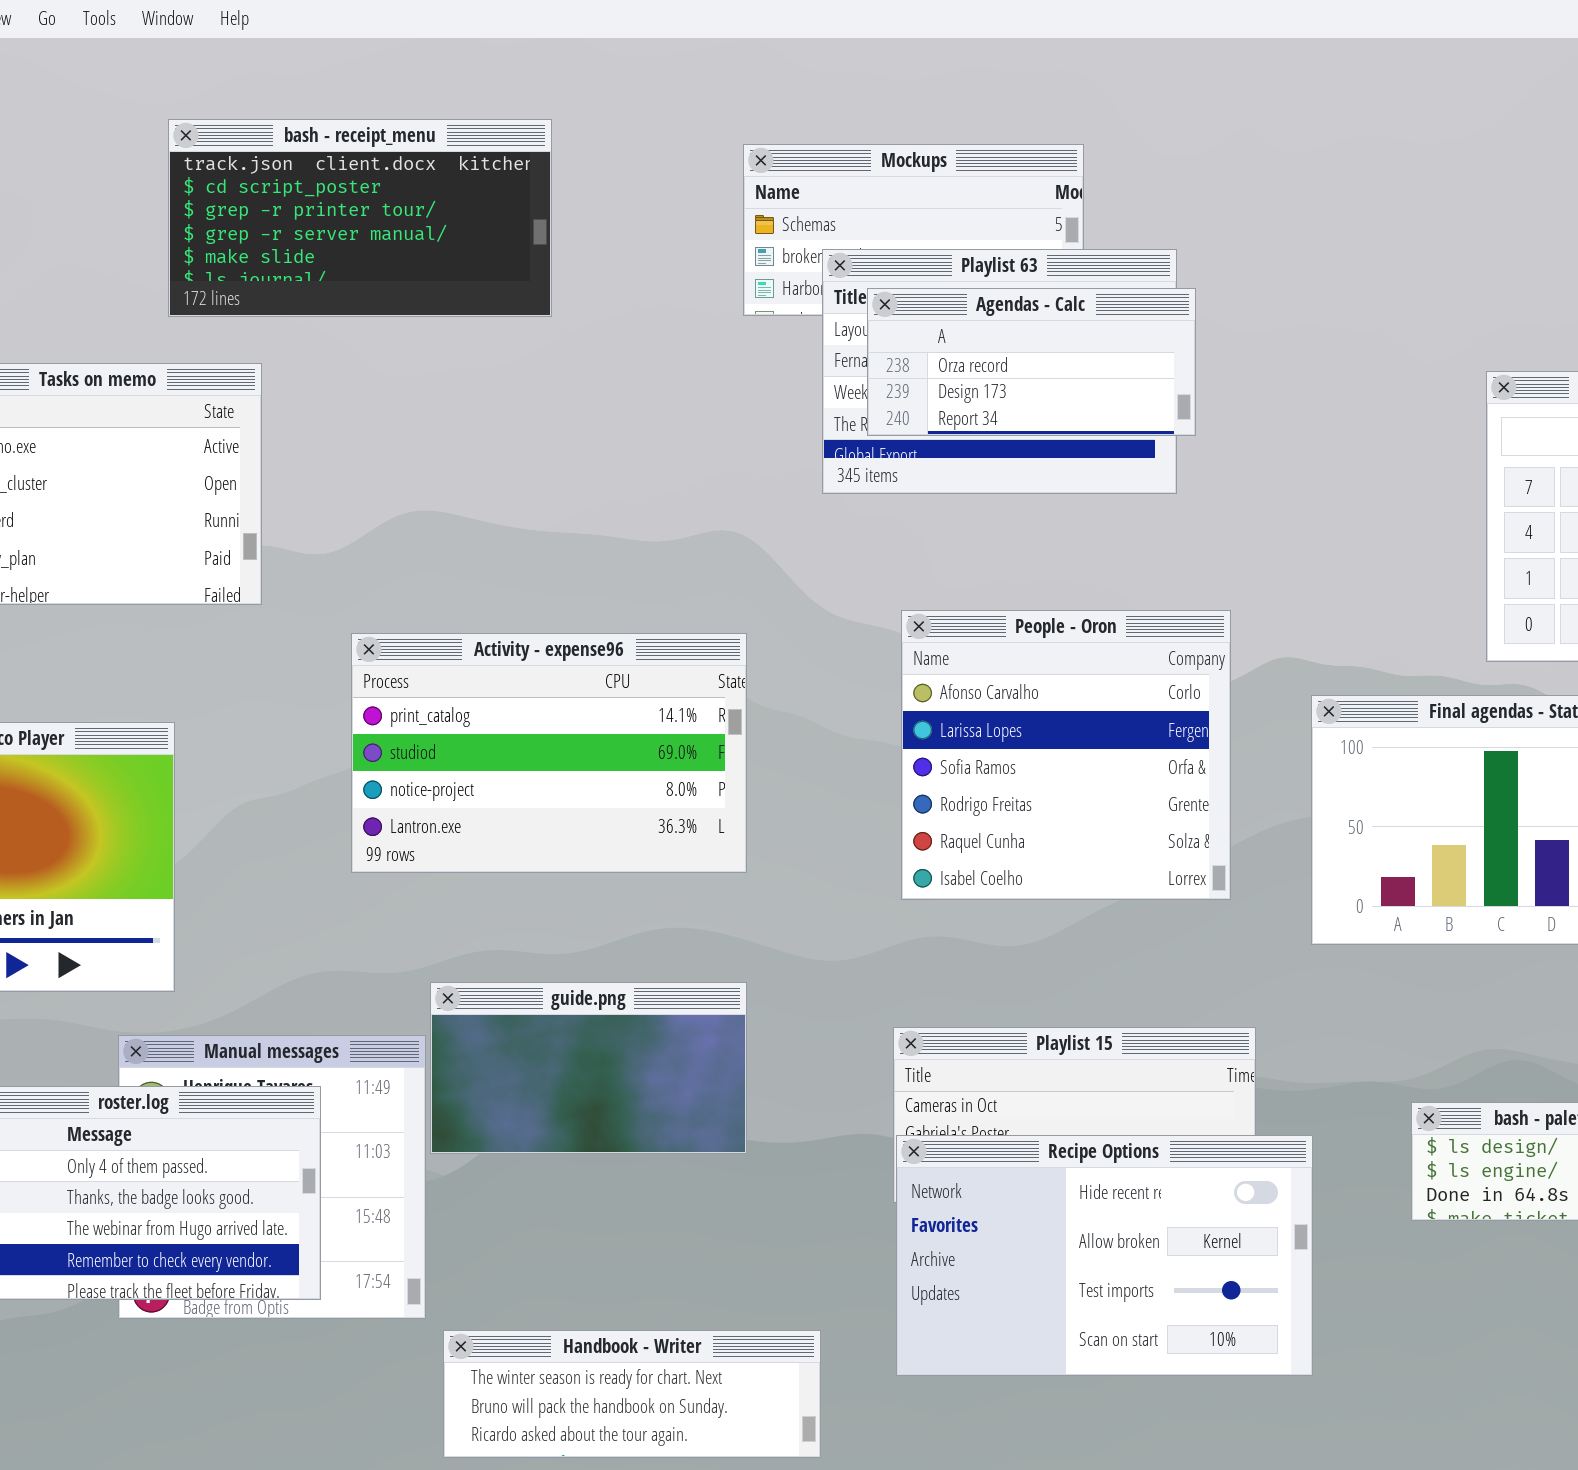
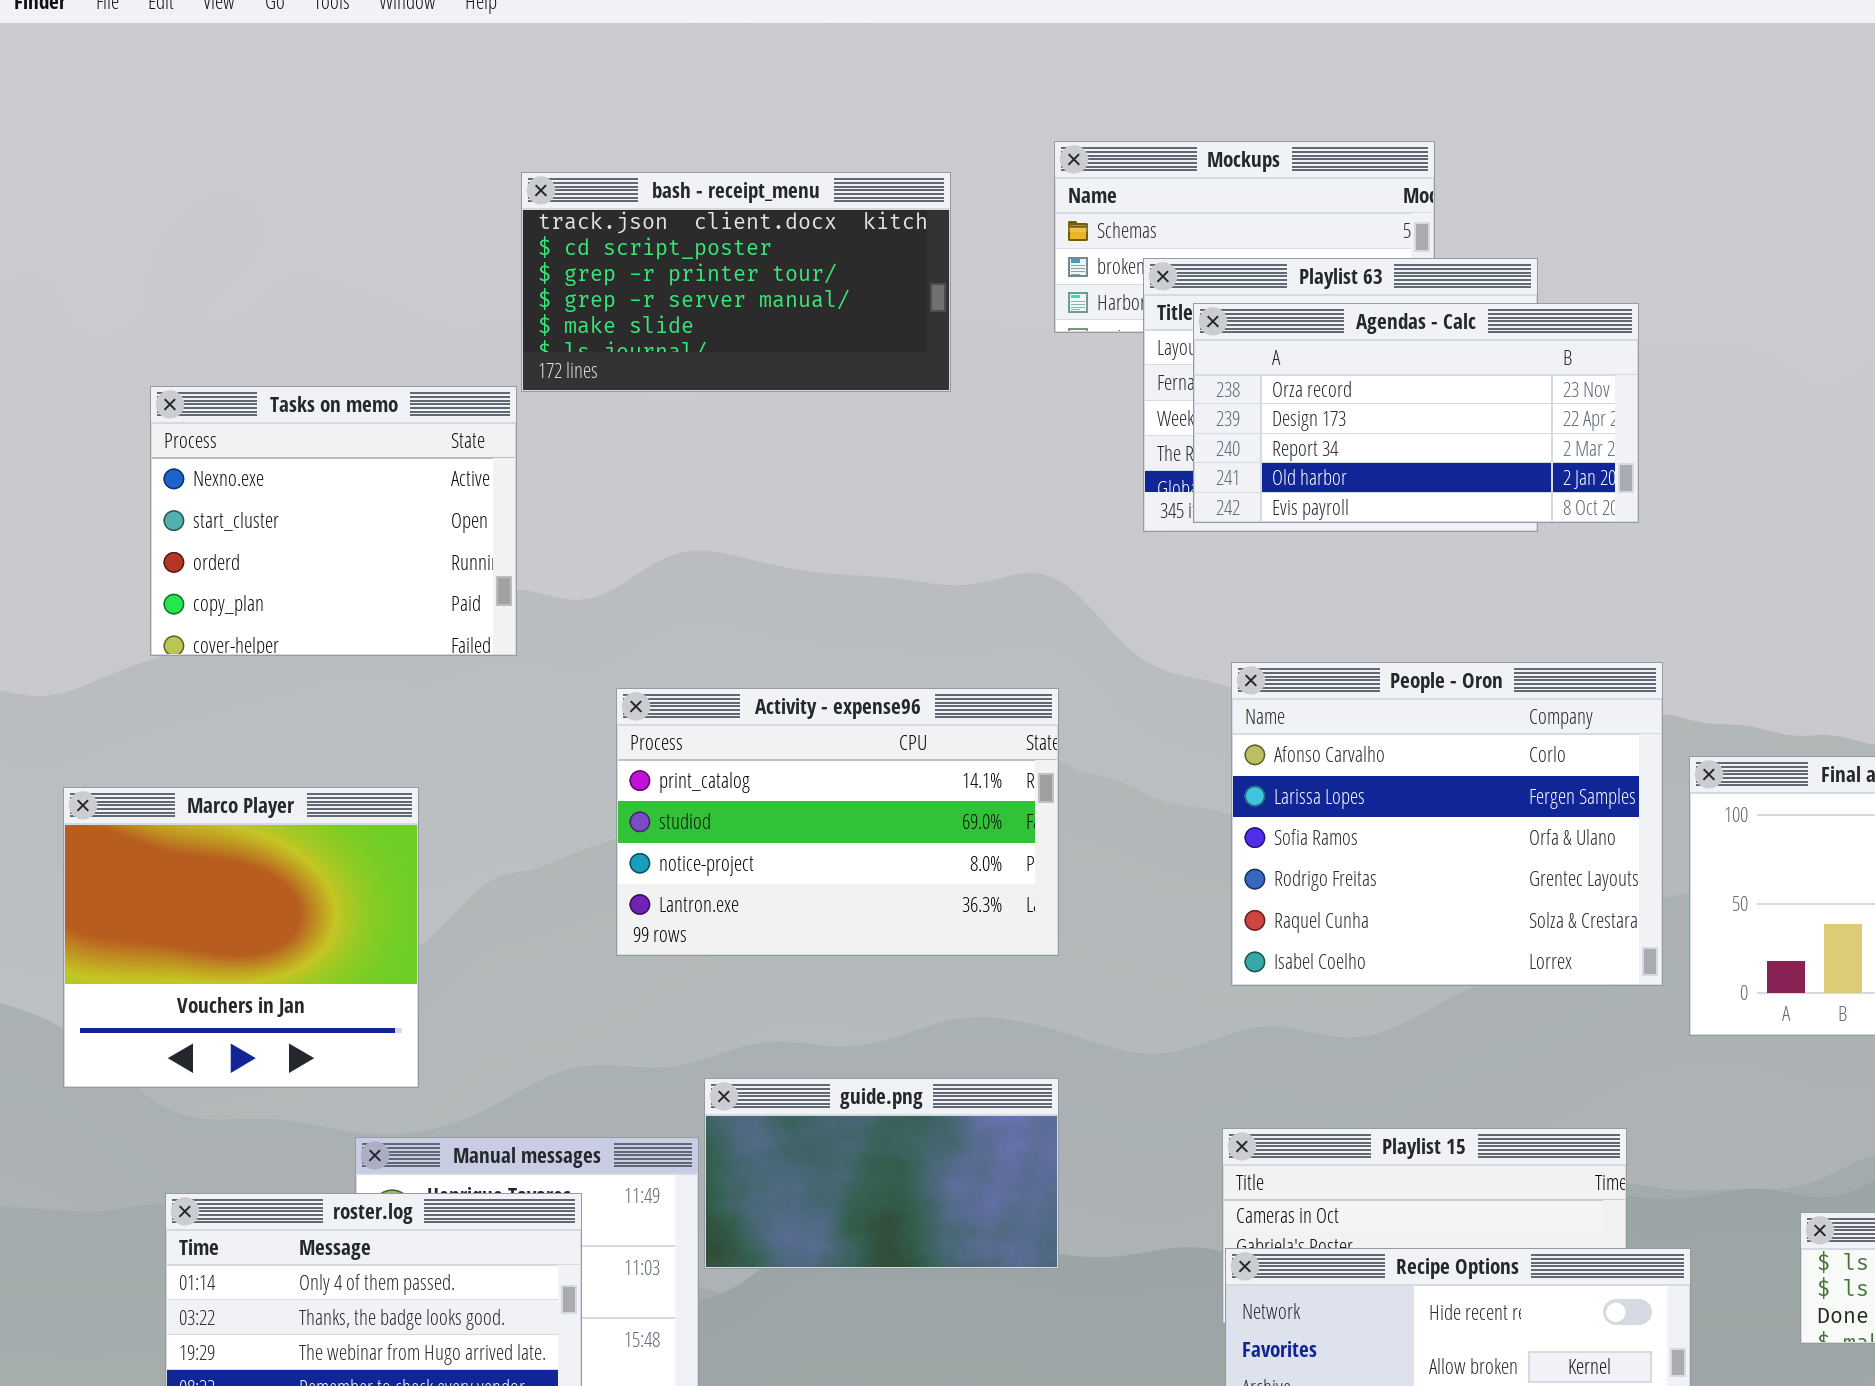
bash - receipt_menu: [168,119,552,317] -> [521,172,951,392], moved
Agendas - Calc: [867,288,1196,436] -> [1193,303,1639,523], resized
People - Oron: [901,610,1231,900] -> [1231,662,1663,986], resized

